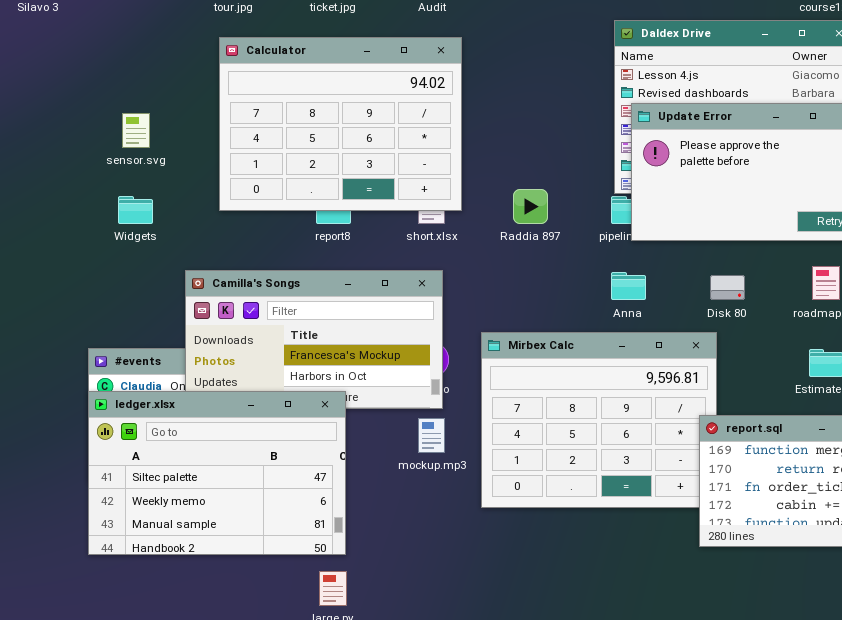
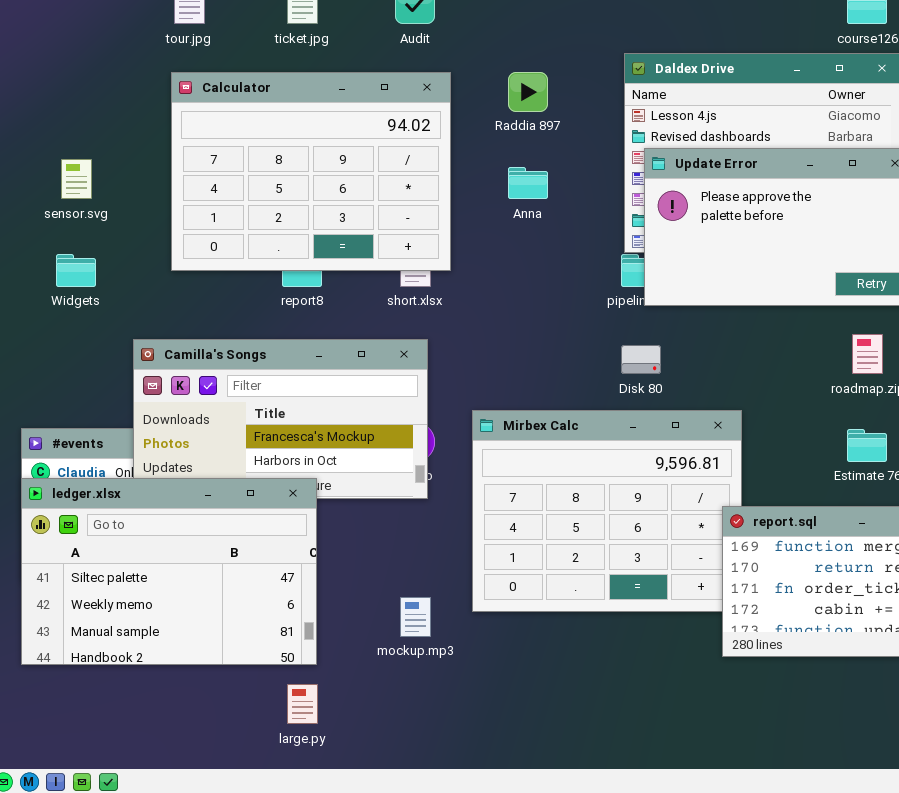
Raddia 897: [513,189,548,224] -> [508,72,548,112], moved
Anna: [611,272,646,300] -> [508,167,548,199], moved
Disk 80: [710,275,745,300] -> [621,345,661,374], moved
mockup.mp3: [418,418,445,453] -> [400,597,431,637], moved

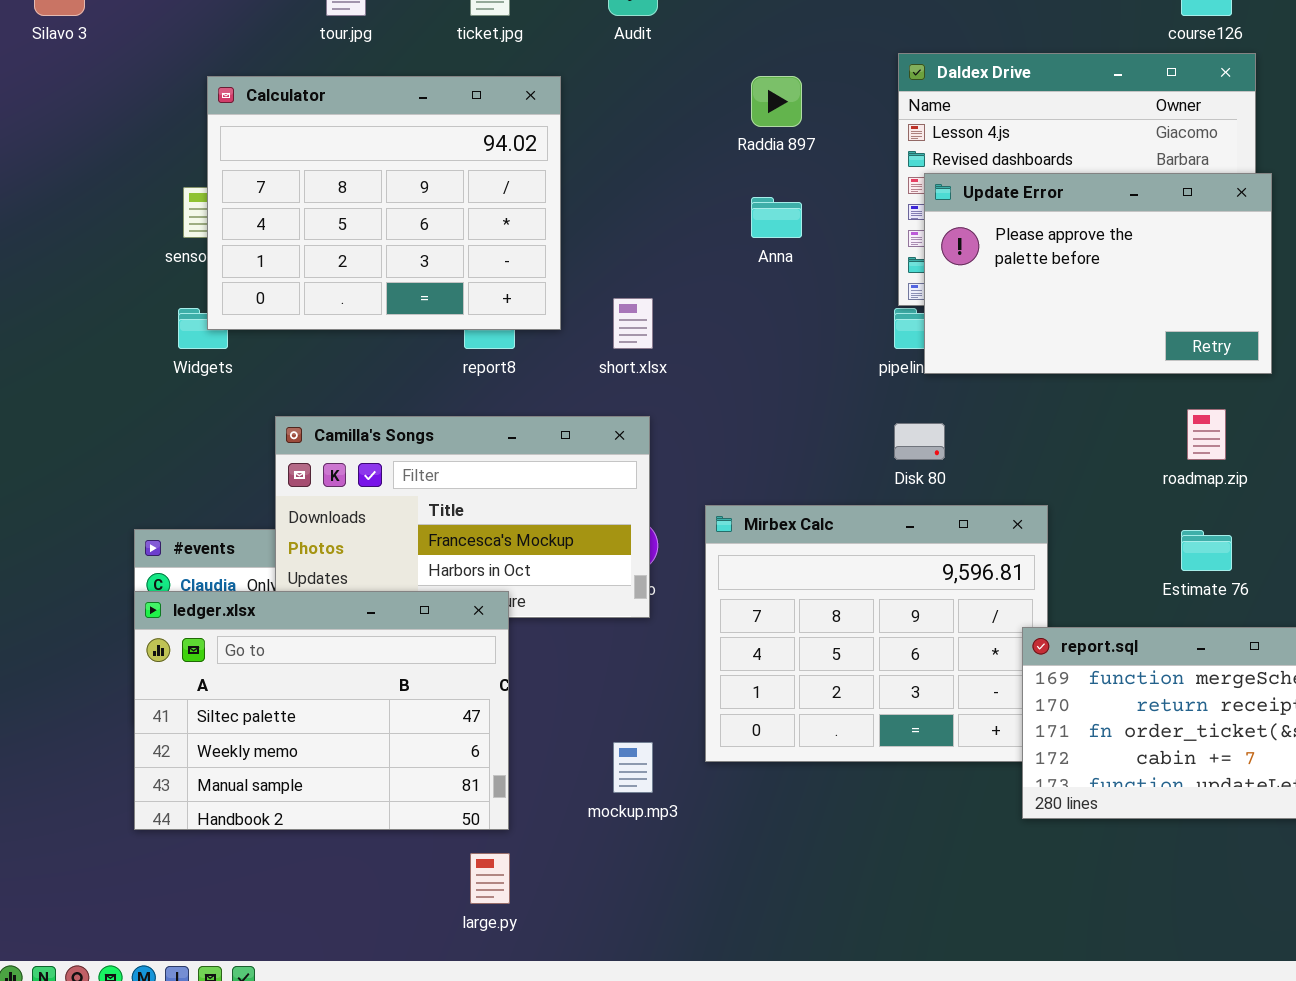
Calculator: [171,72,451,271] -> [207,76,561,330], moved

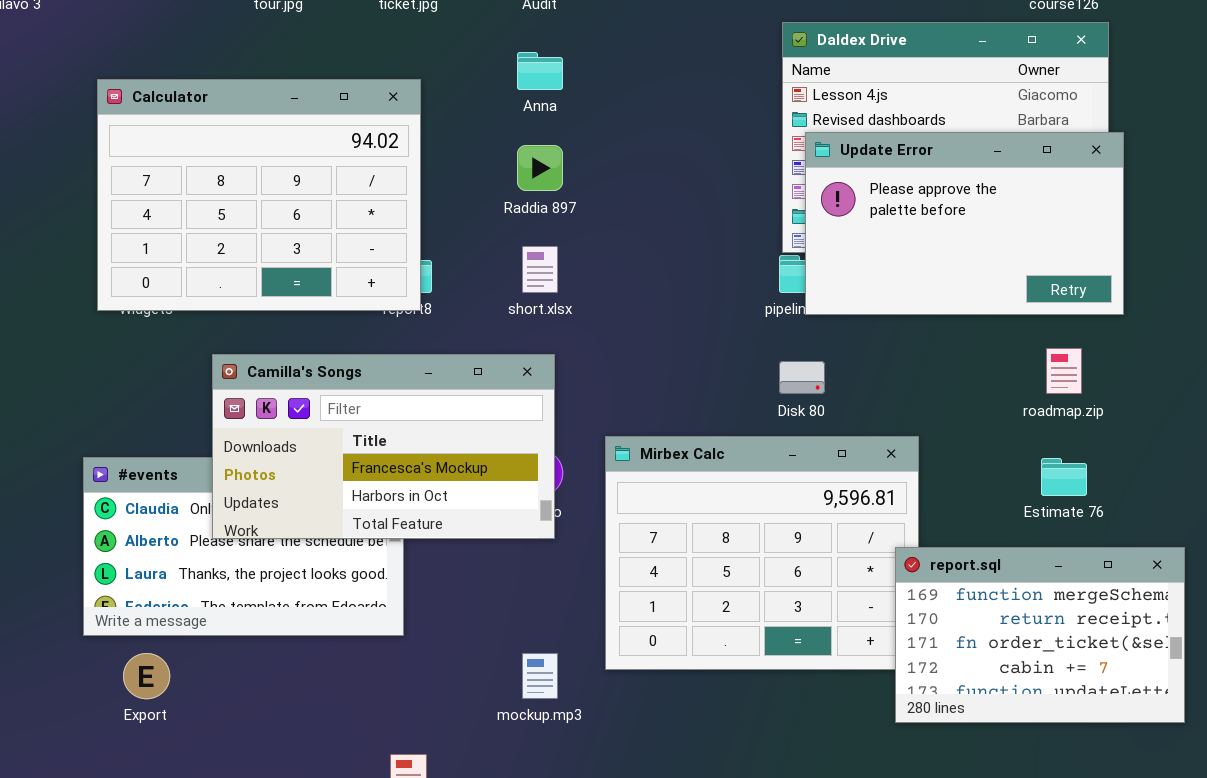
Calculator: [207,76,561,330] -> [97,79,421,311], moved
Raddia 897: [751,76,802,127] -> [517,145,563,191], moved
Anna: [751,197,802,238] -> [517,52,563,90], moved
ledger.xlsx: [134,591,509,830] -> none, closed

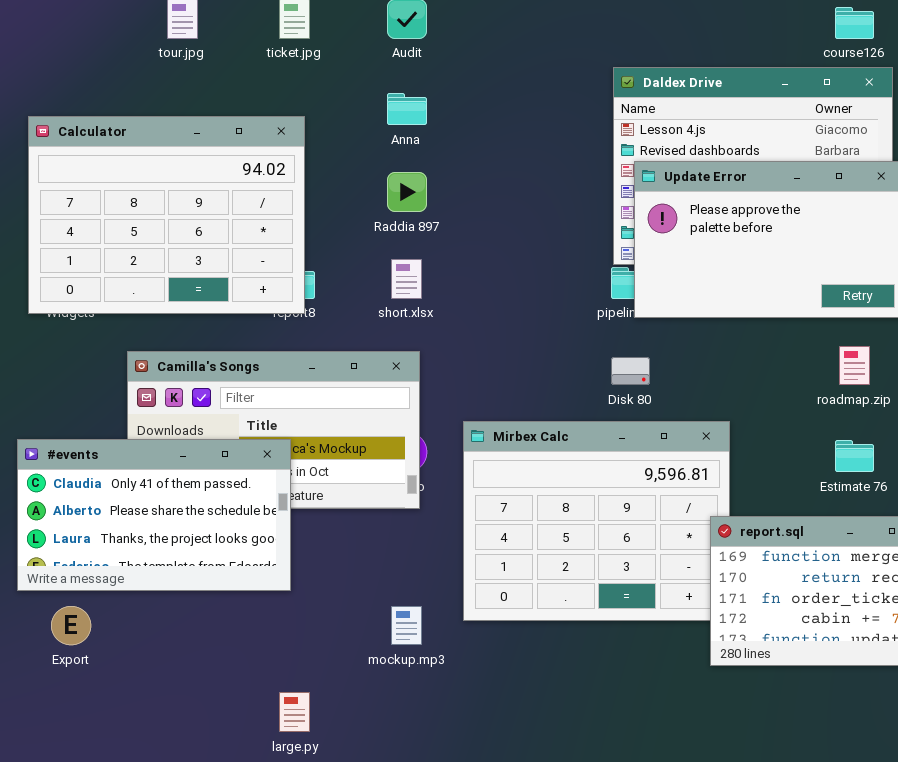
#events: [83,457,404,636] -> [17,439,291,591], raised

